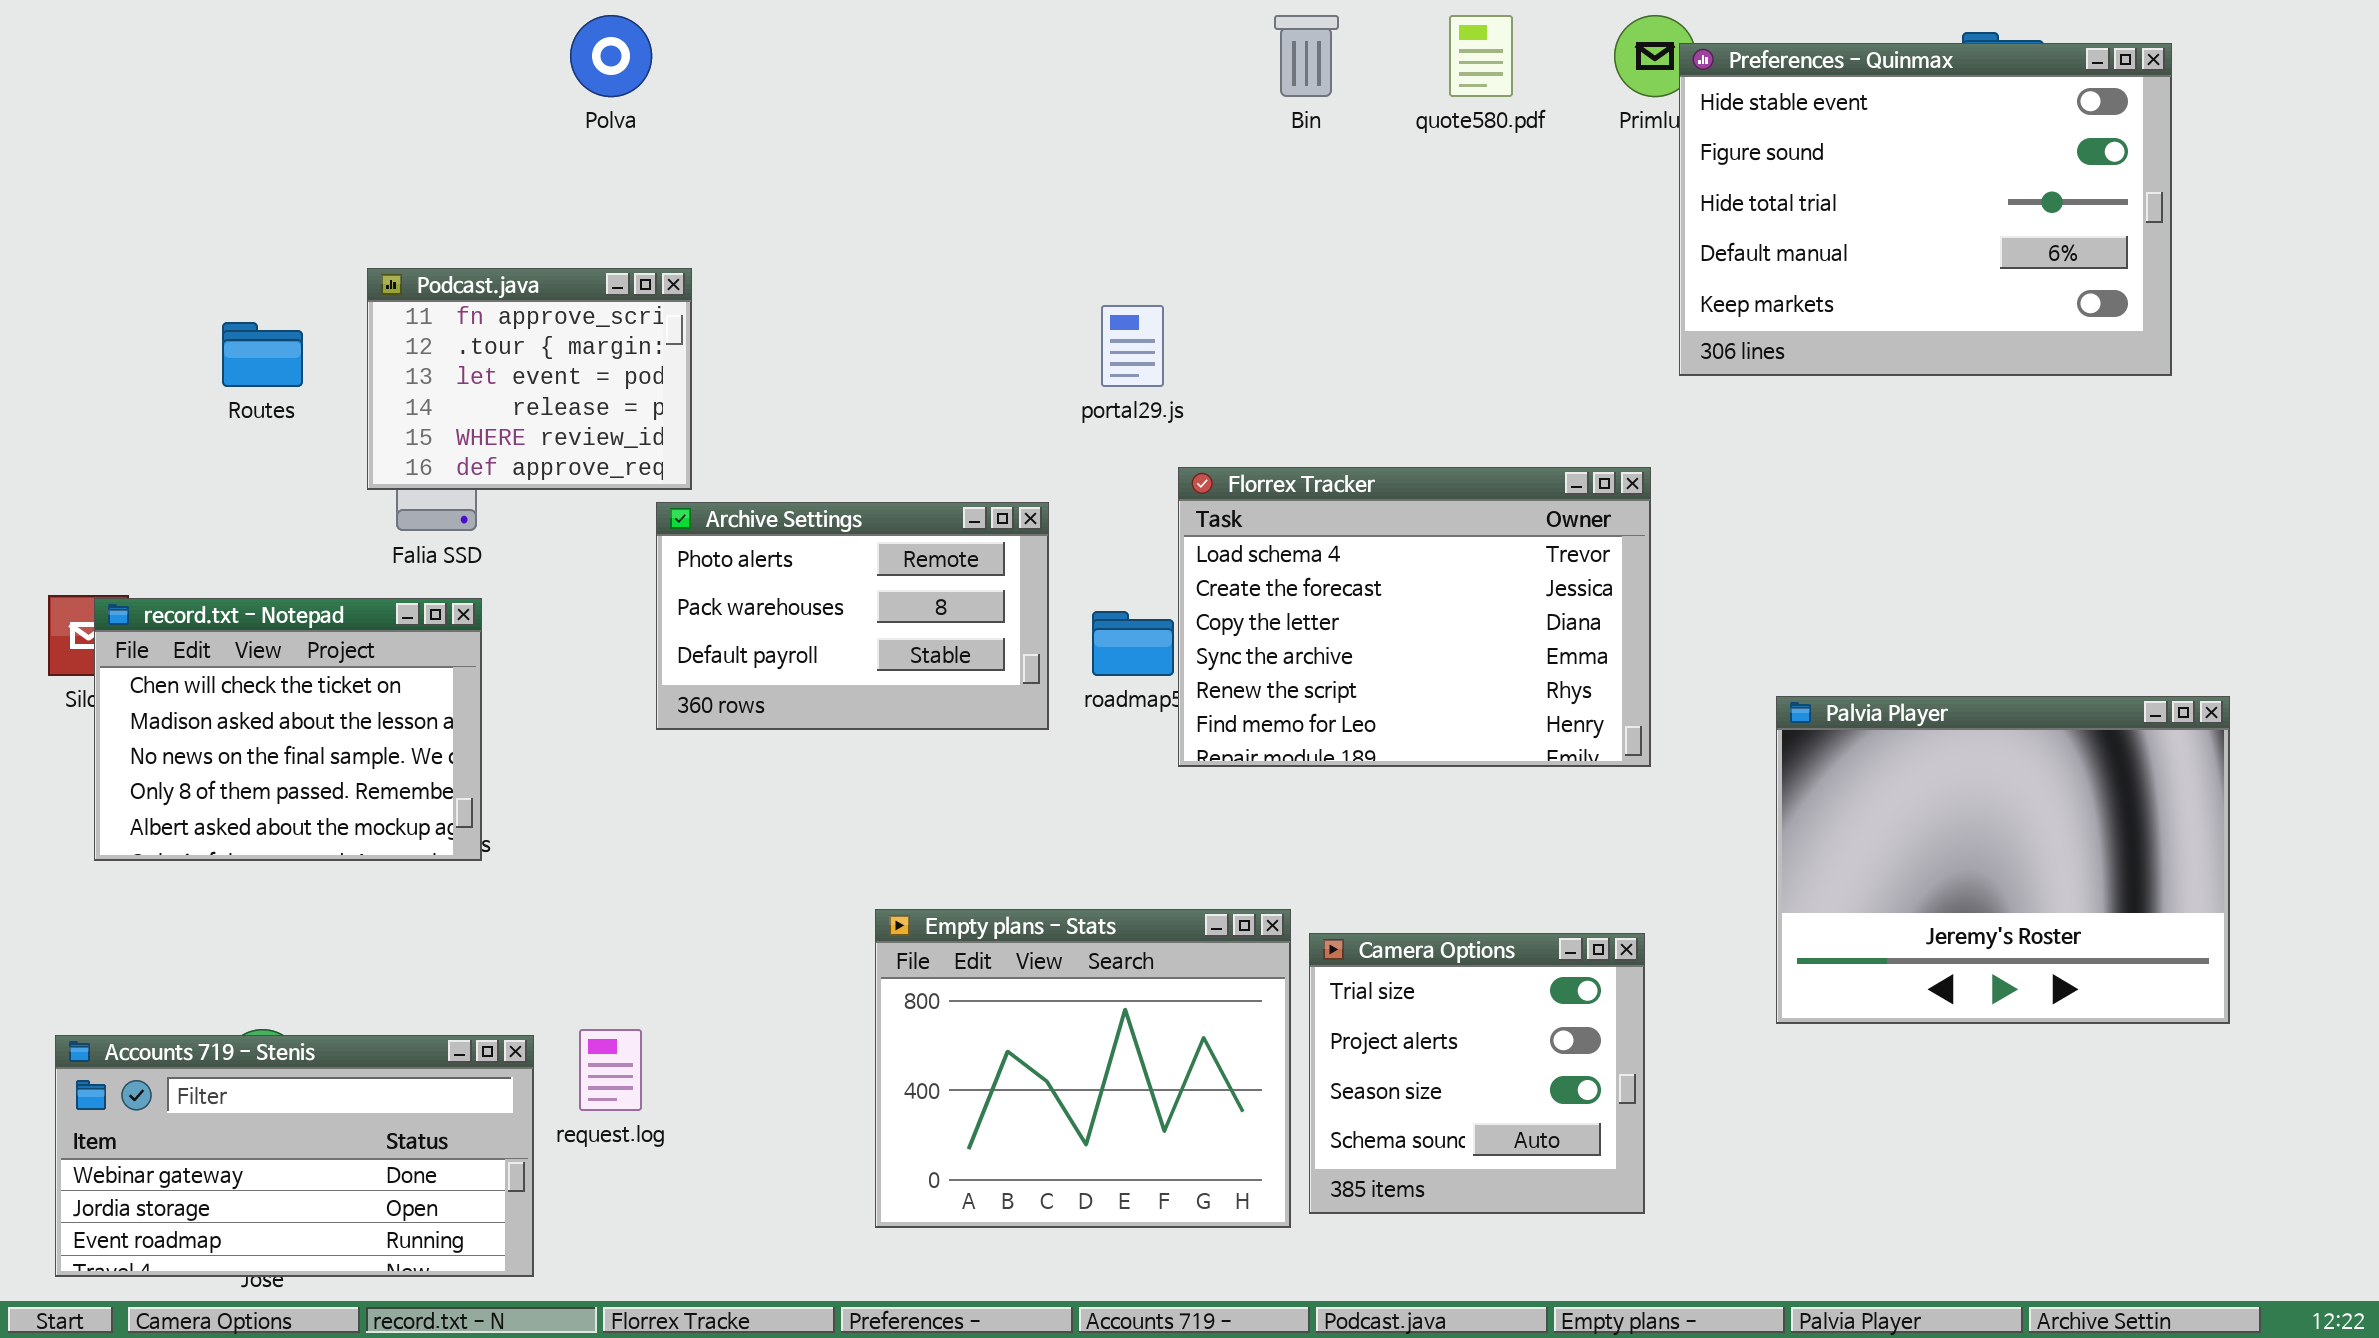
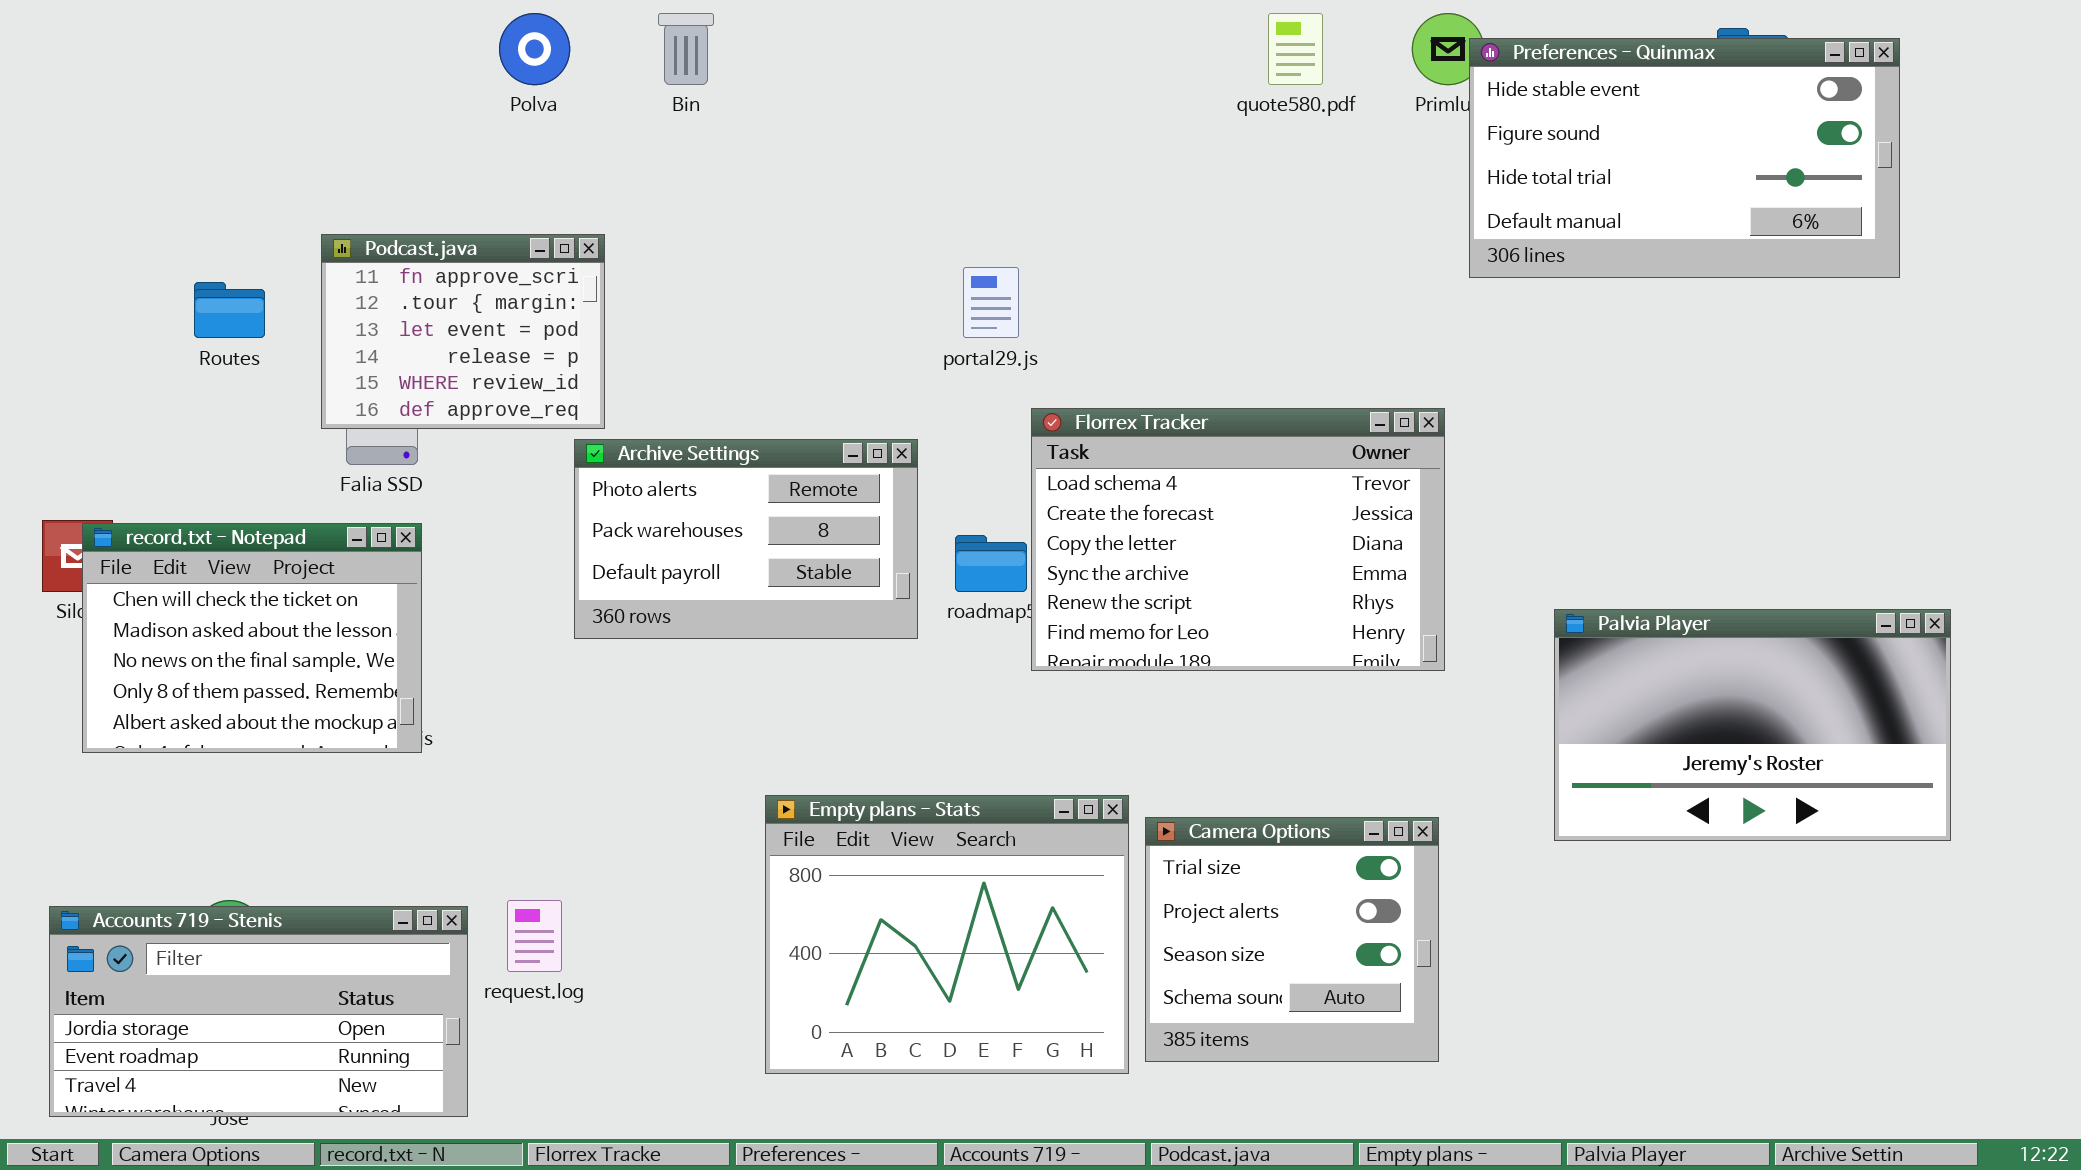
Bin: [1274,15,1339,97] -> [658,13,714,85], moved
Preferences - Quinmax: [1679,43,2172,376] -> [1469,38,1900,278], resized
Palvia Player: [1776,696,2230,1024] -> [1554,609,1951,841], resized
Accounts 719 - Stenis: [55,1035,534,1277] -> [49,906,468,1117], scrolled down 1 row

